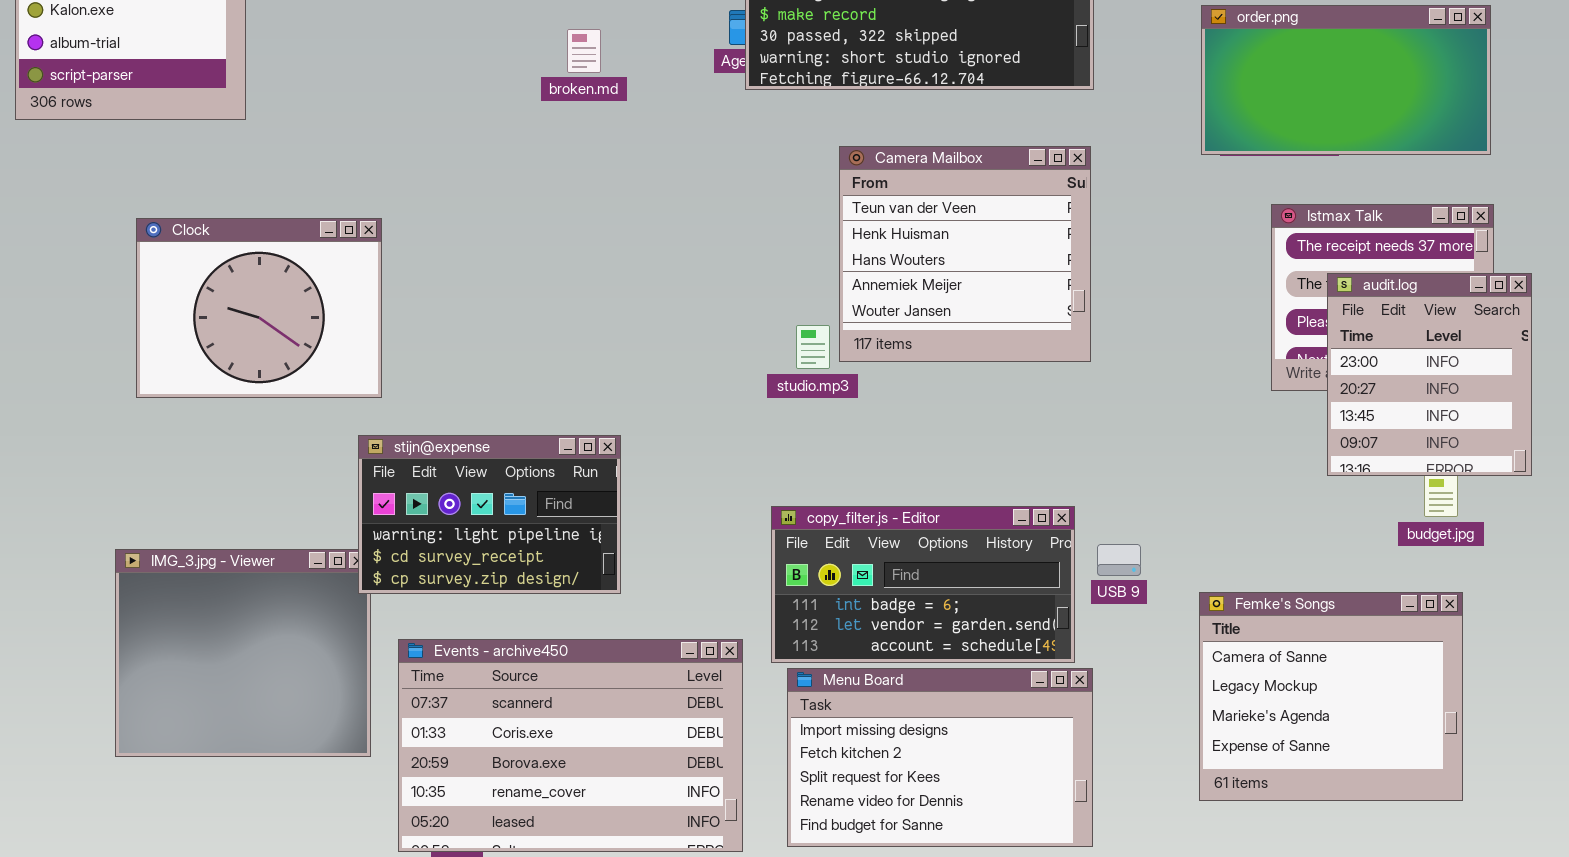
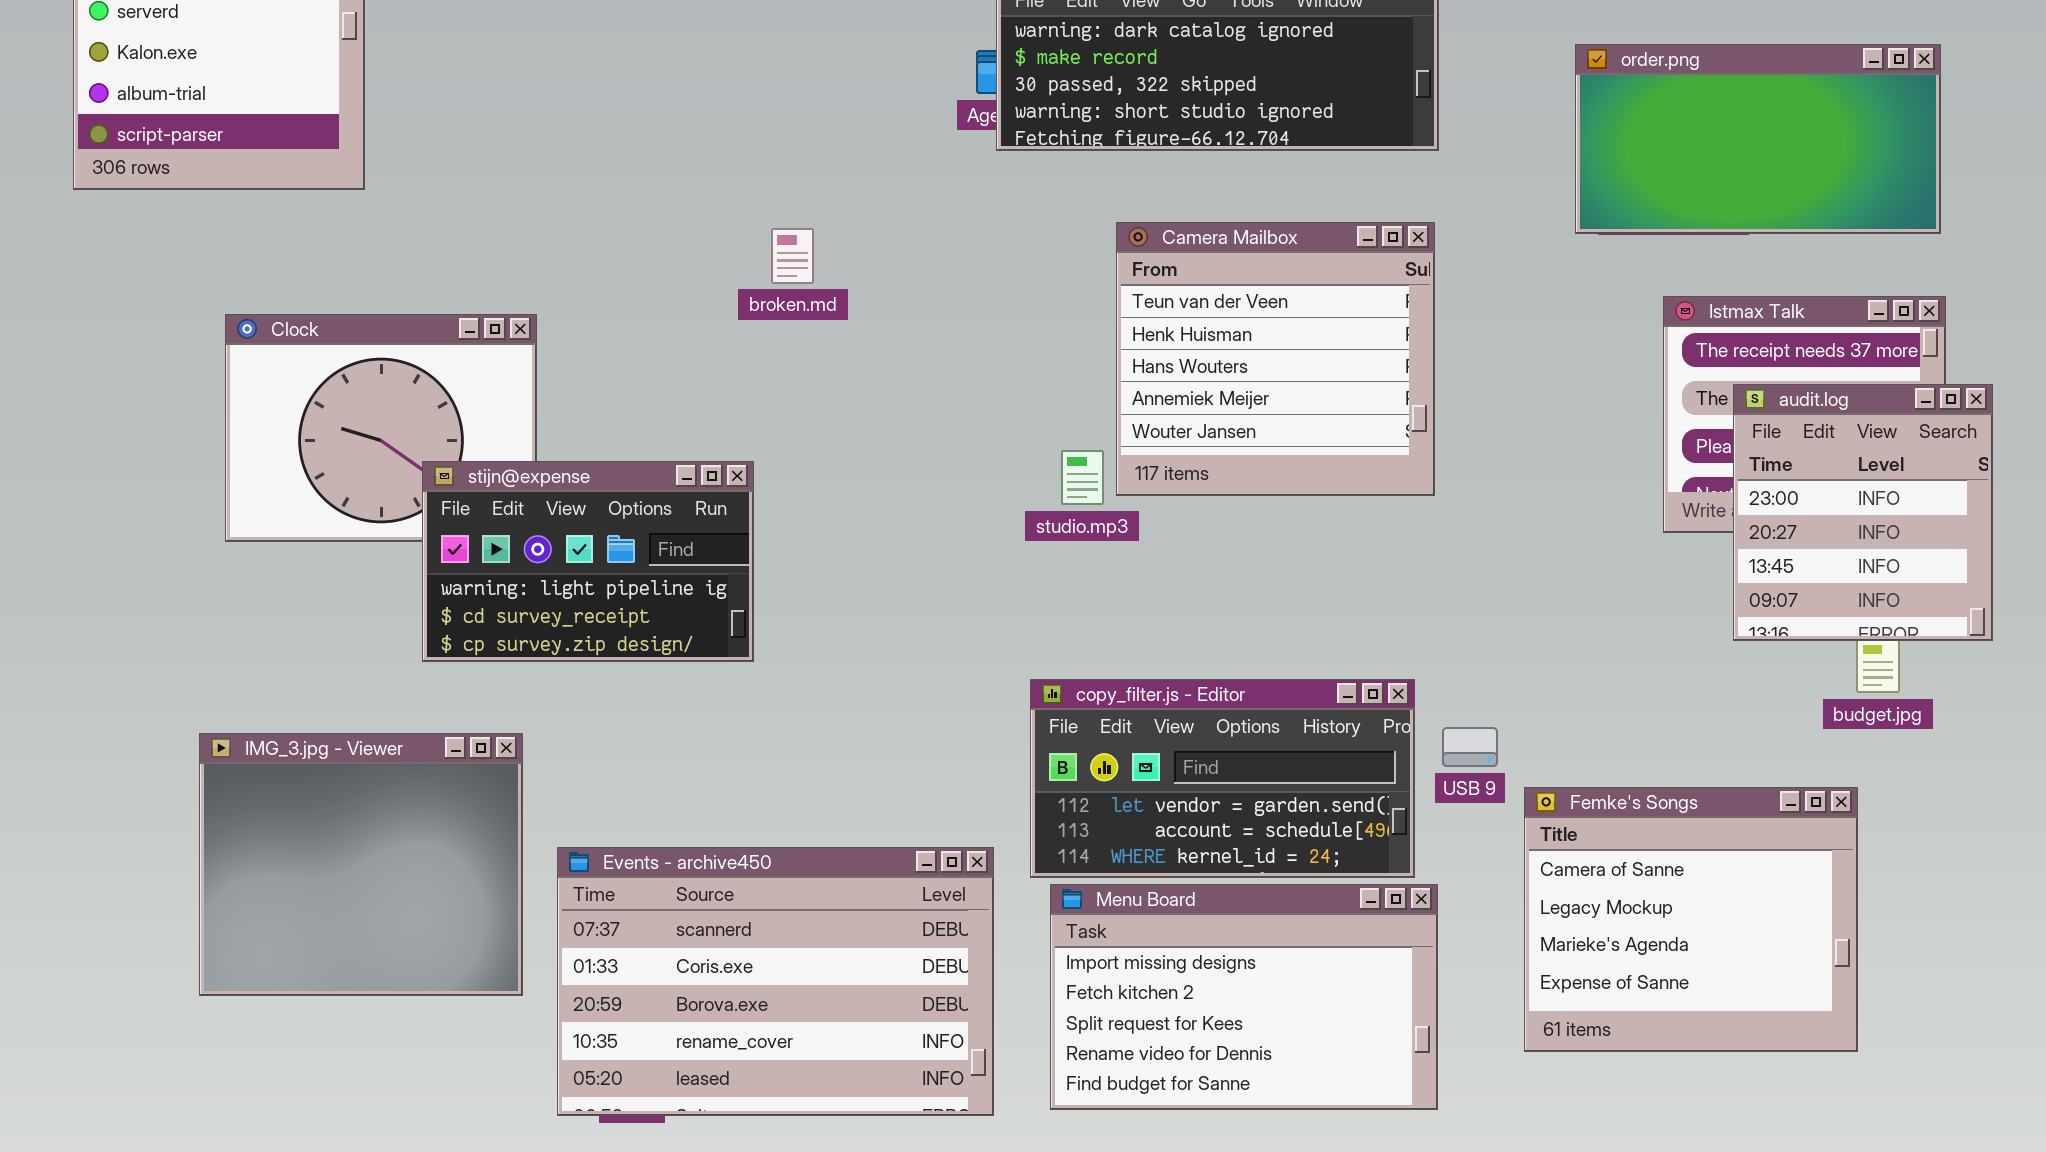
broken.md: [567,29,601,73] -> [771,228,814,284], moved
stijn@expense: [358,435,621,594] -> [422,461,754,662], moved
copy_filter.js - Editor: [771,506,1075,663] -> [1030,679,1415,878], scrolled down 1 row
Femke's Songs: [1199,592,1463,801] -> [1524,787,1858,1052], moved

